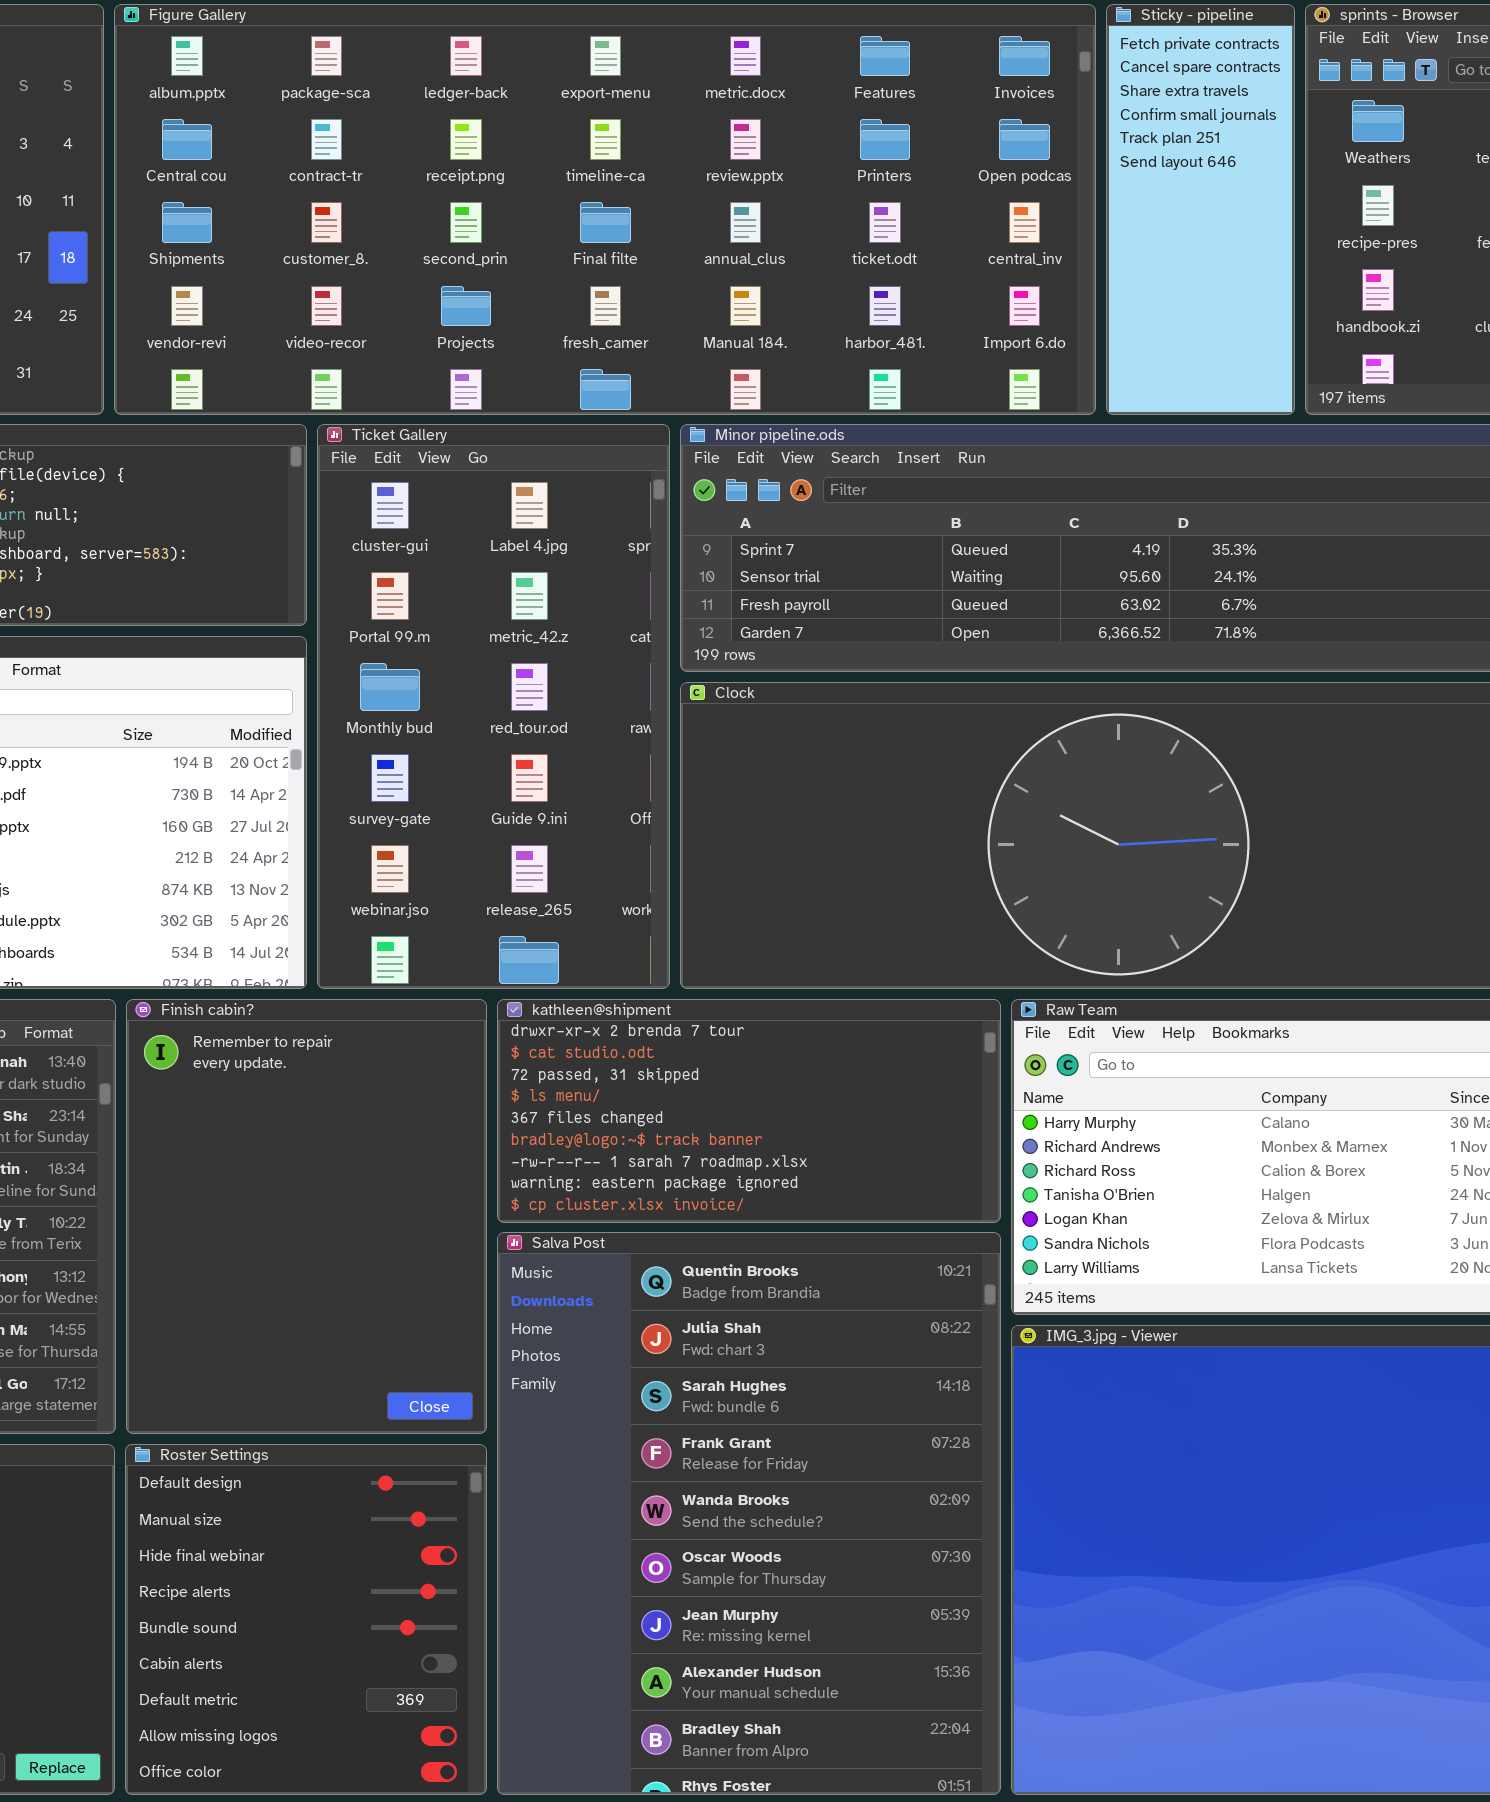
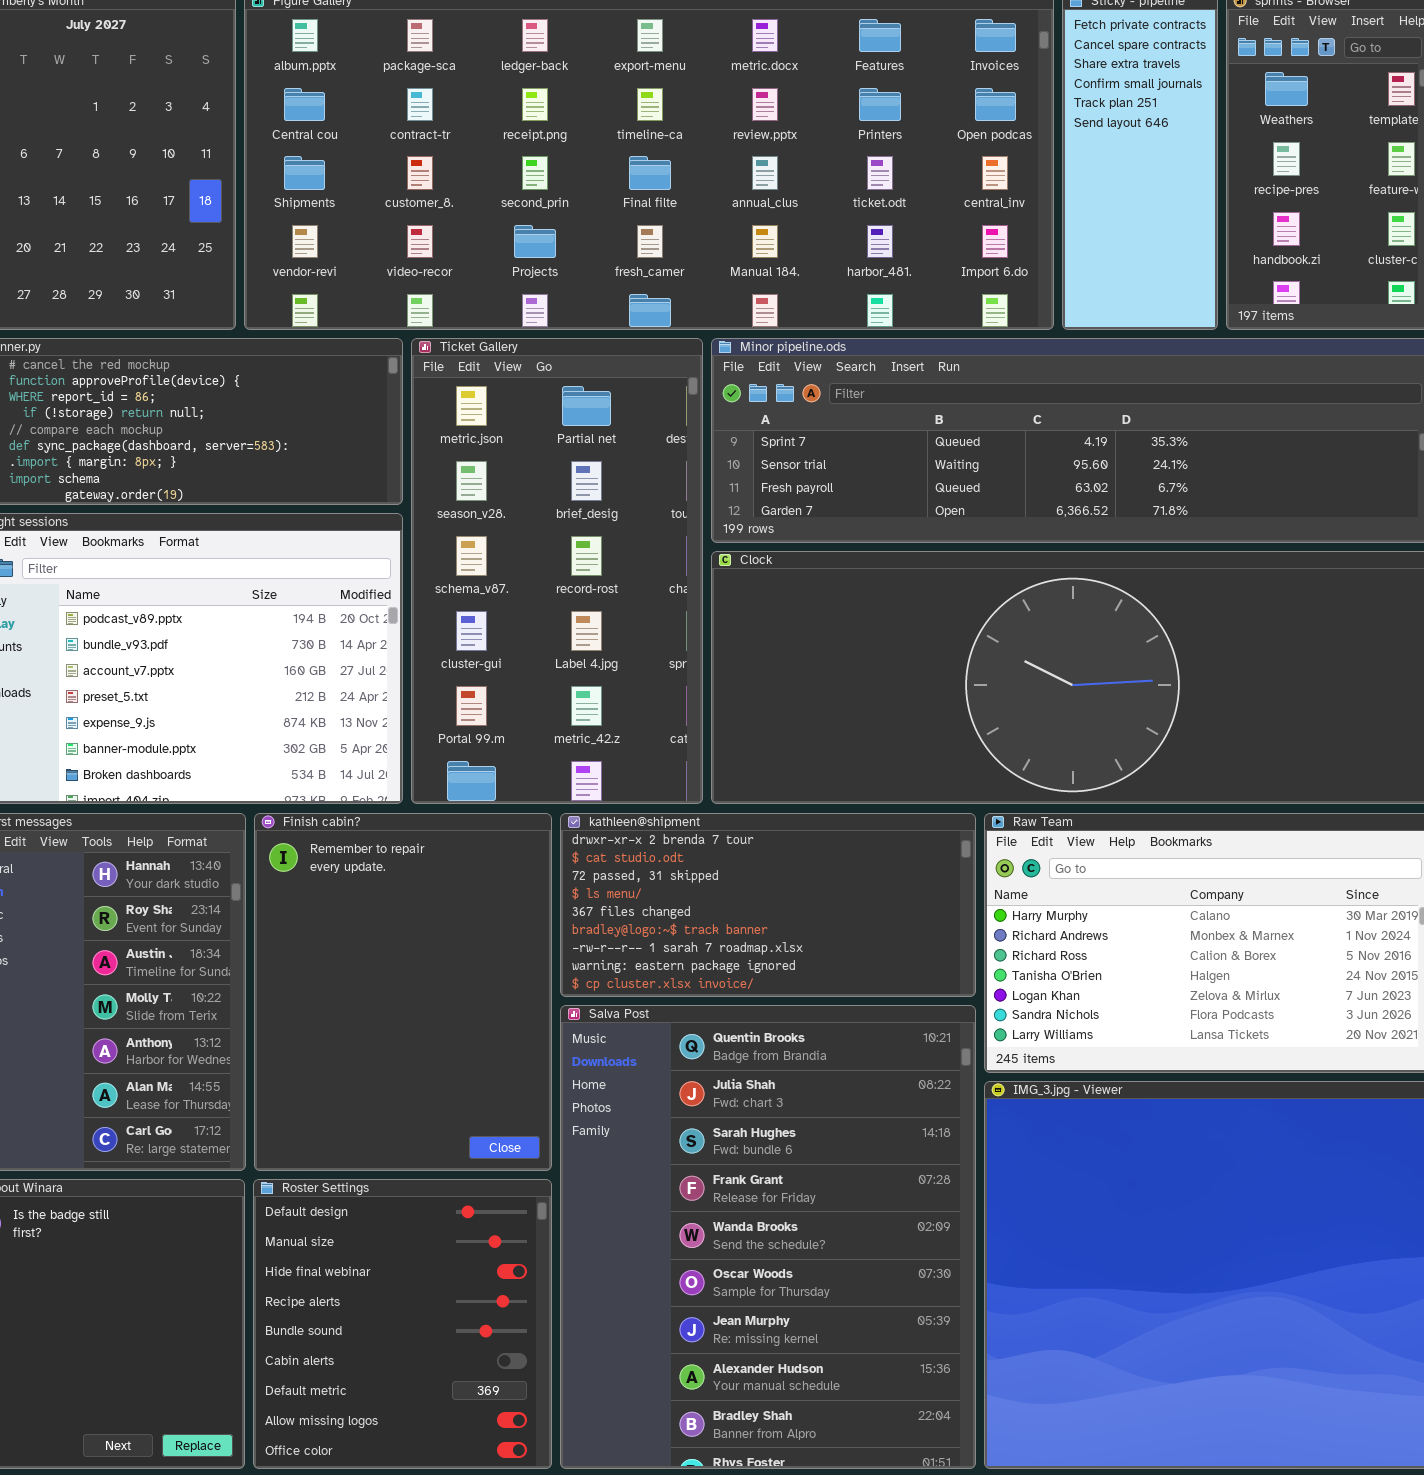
Ticket Gallery: [317,424,670,989] -> [411,338,703,804], scrolled up 3 rows

